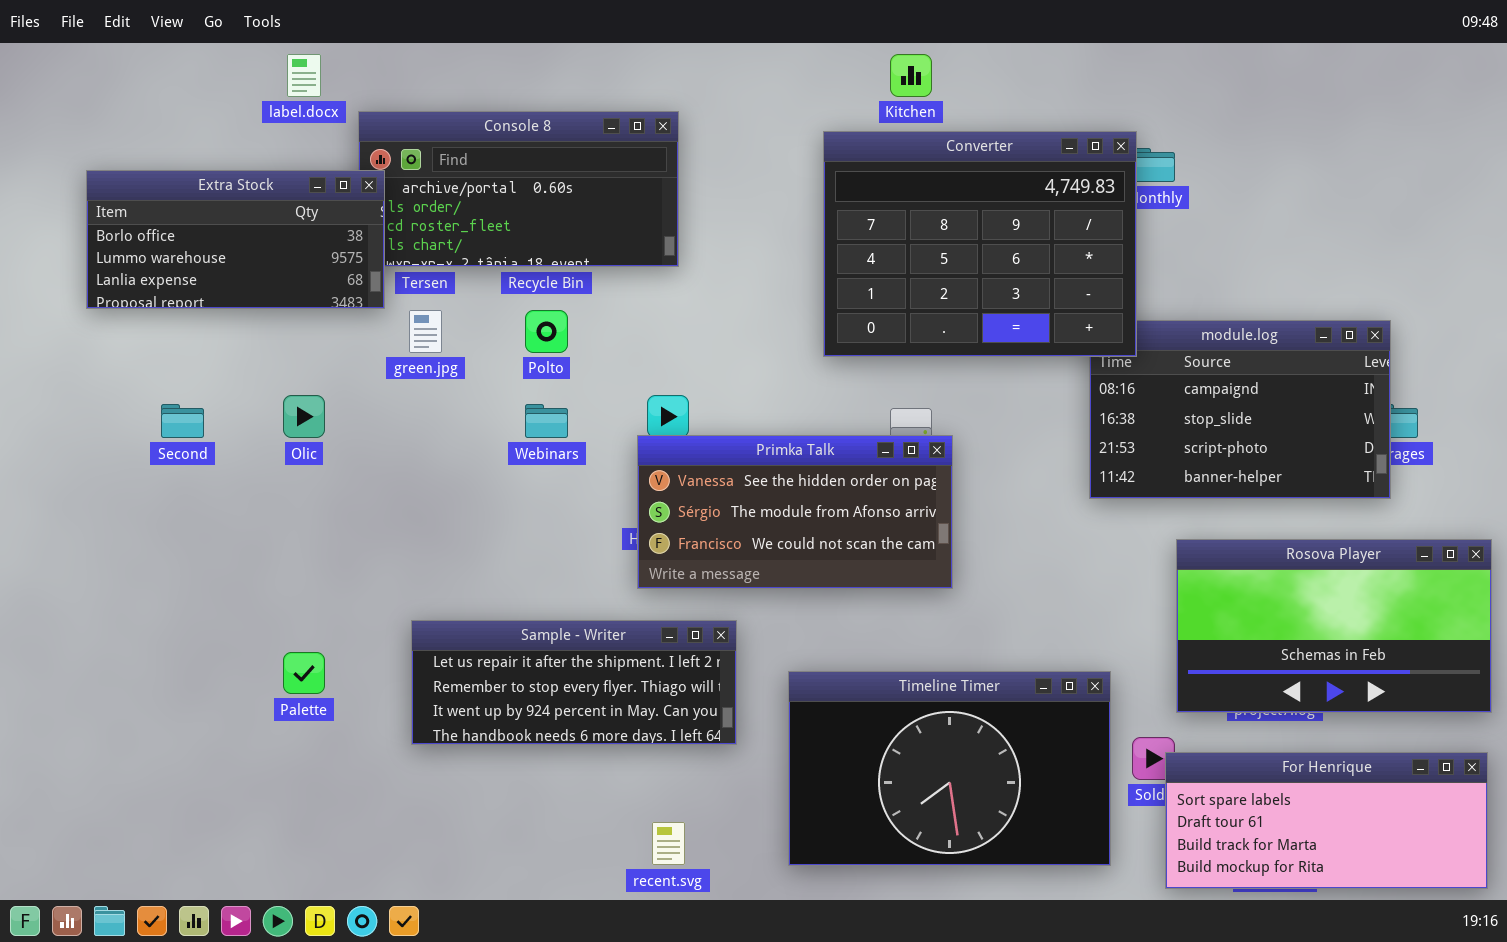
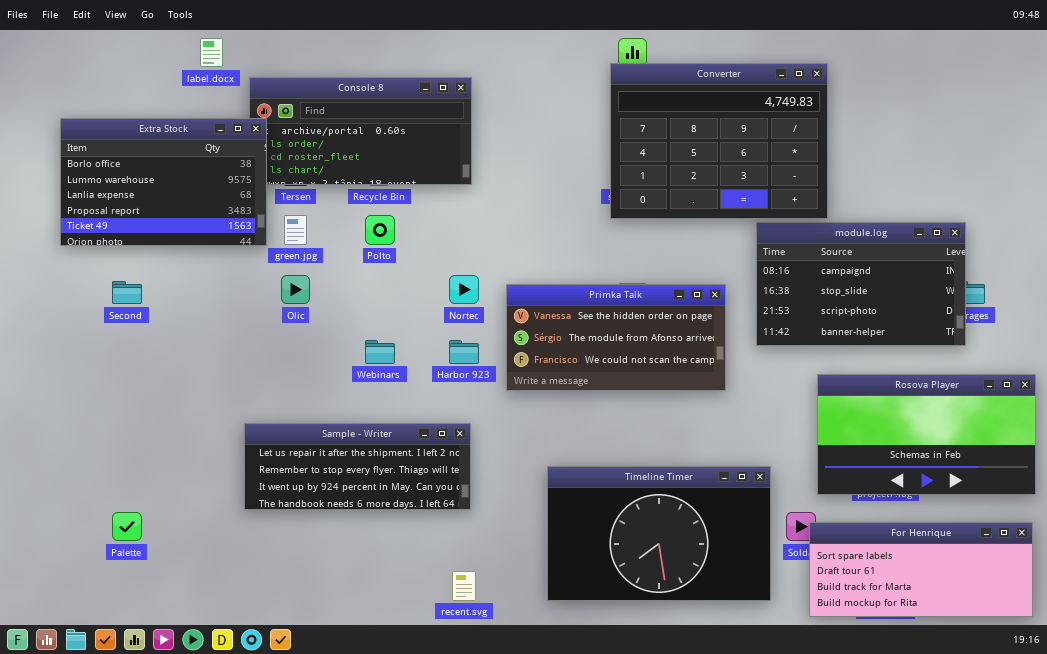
Converter: [823,131,1137,357] -> [610,63,828,219], moved
Extra Stock: [86,170,385,309] -> [60,118,267,246], resized
Olic: [283,395,325,438] -> [281,275,310,304], moved
Webinars: [525,404,568,438] -> [365,340,395,364], moved
Primka Talk: [637,435,953,589] -> [506,284,726,391], moved
Sample - Writer: [411,620,737,745] -> [244,423,471,510], moved
Palette: [283,652,325,694] -> [112,512,142,541], moved

